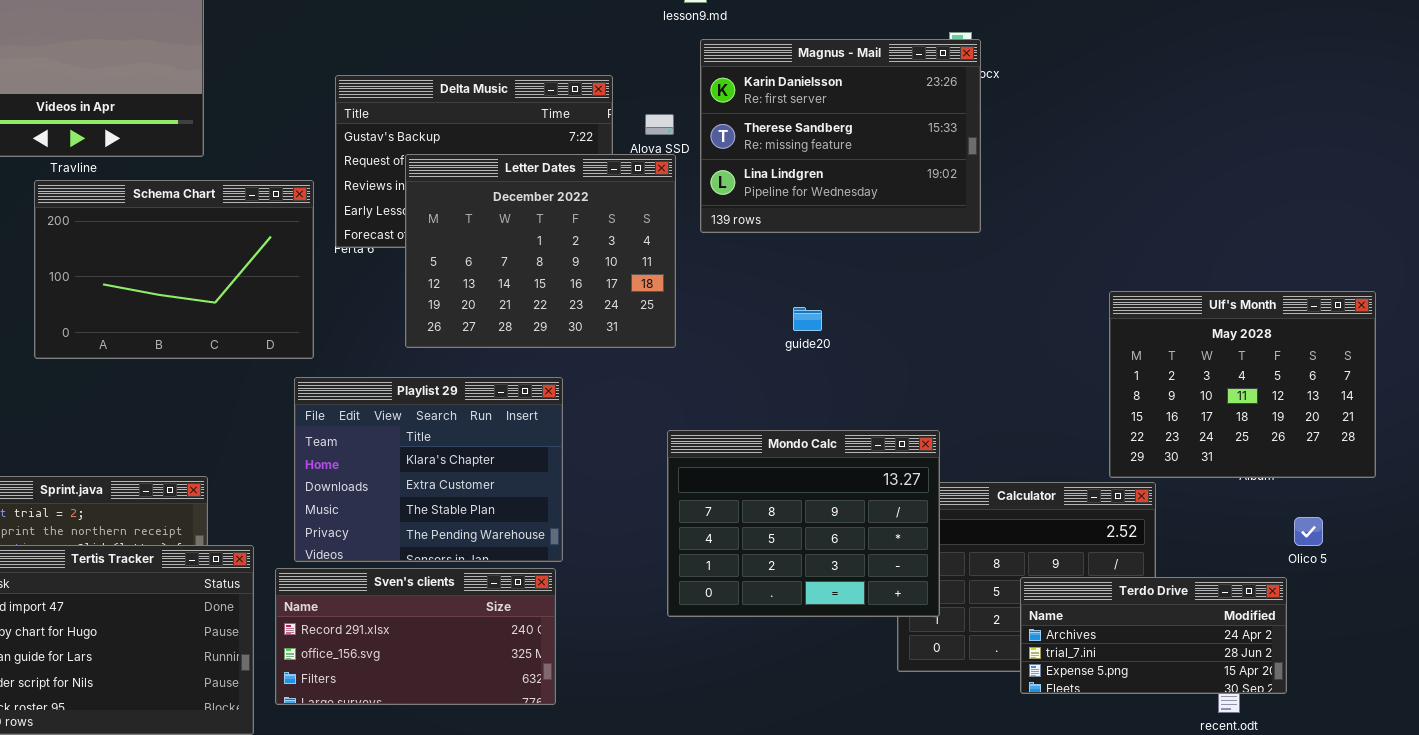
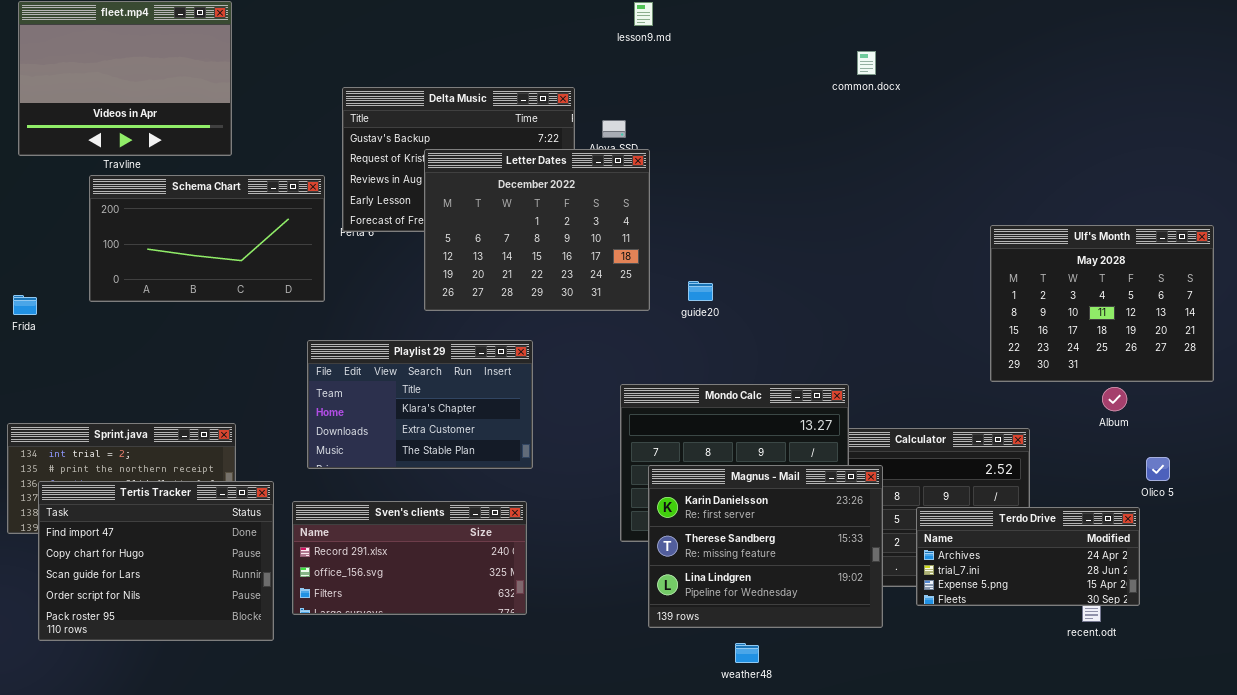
Magnus - Mail: [700,39,981,233] -> [648,465,883,628], moved
Letter Dates: [405,154,676,348] -> [424,149,650,311], moved
Schema Chart: [34,180,314,359] -> [89,175,325,302], resized
Ulf's Month: [1109,291,1376,478] -> [990,225,1214,382], moved
guide20: [793,307,822,331] -> [688,281,713,301], moved
Playlist 29: [294,377,563,562] -> [307,340,533,469], resized

